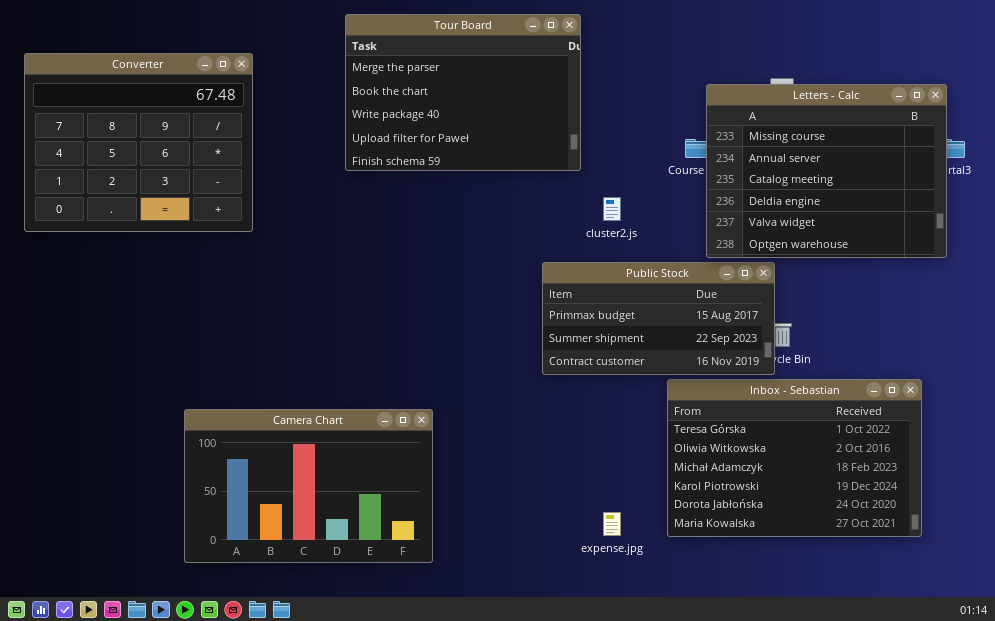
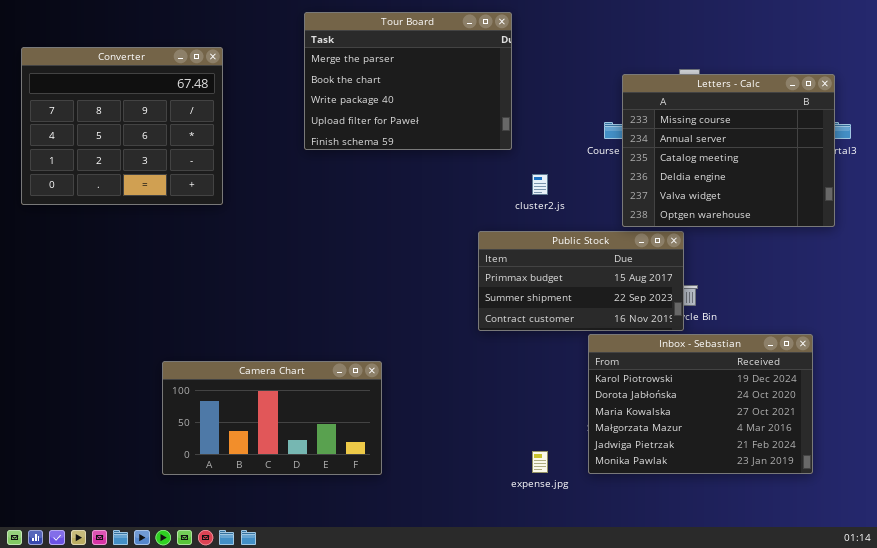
Inbox - Sebastian: [667,379,922,537] -> [588,334,813,474], scrolled down 3 rows
Camera Chart: [184,409,433,563] -> [162,361,382,475], resized

